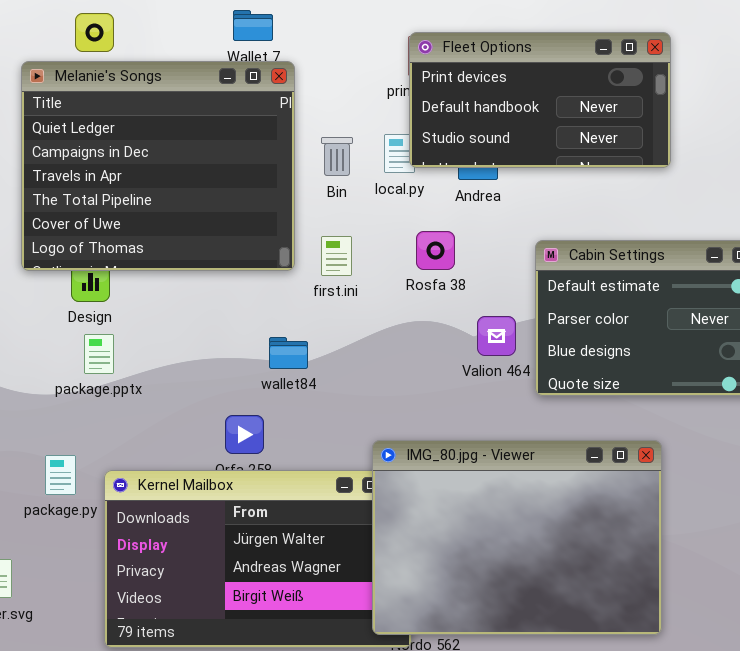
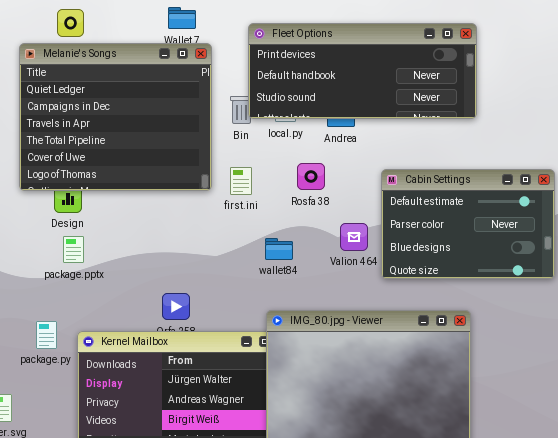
Fleet Options: [409,32,671,168] -> [248,23,477,119], resized
wallet84: [269,337,308,369] -> [265,238,293,260], moved

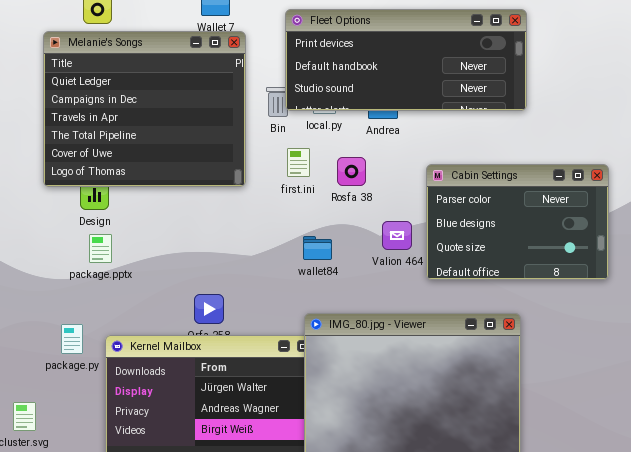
first.ini: [230,167,252,195] -> [287,148,310,177], moved
Cabin Settings: [381,169,555,279] -> [426,164,609,280], scrolled down 1 row

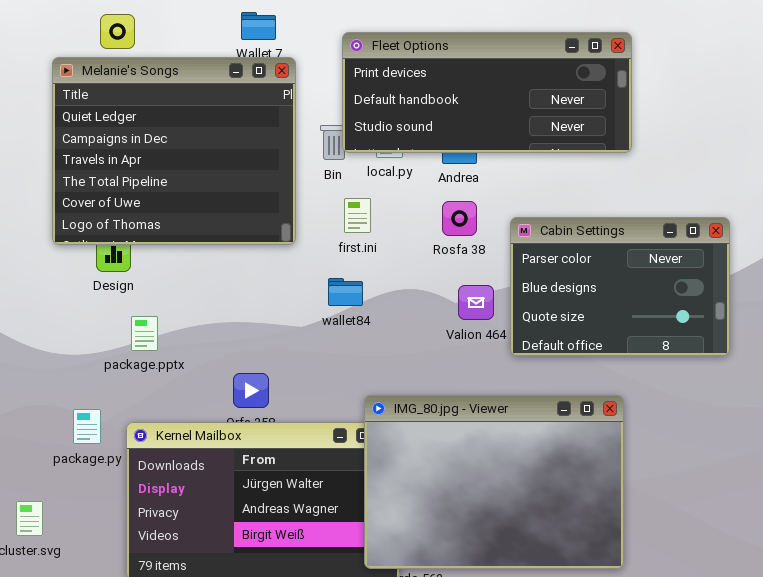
Rosfa 38: [337,157,366,186] -> [442,201,477,236], moved
package.pptx: [89,234,112,263] -> [131,316,158,351], moved
wallet84: [303,236,332,260] -> [328,278,363,306], moved

